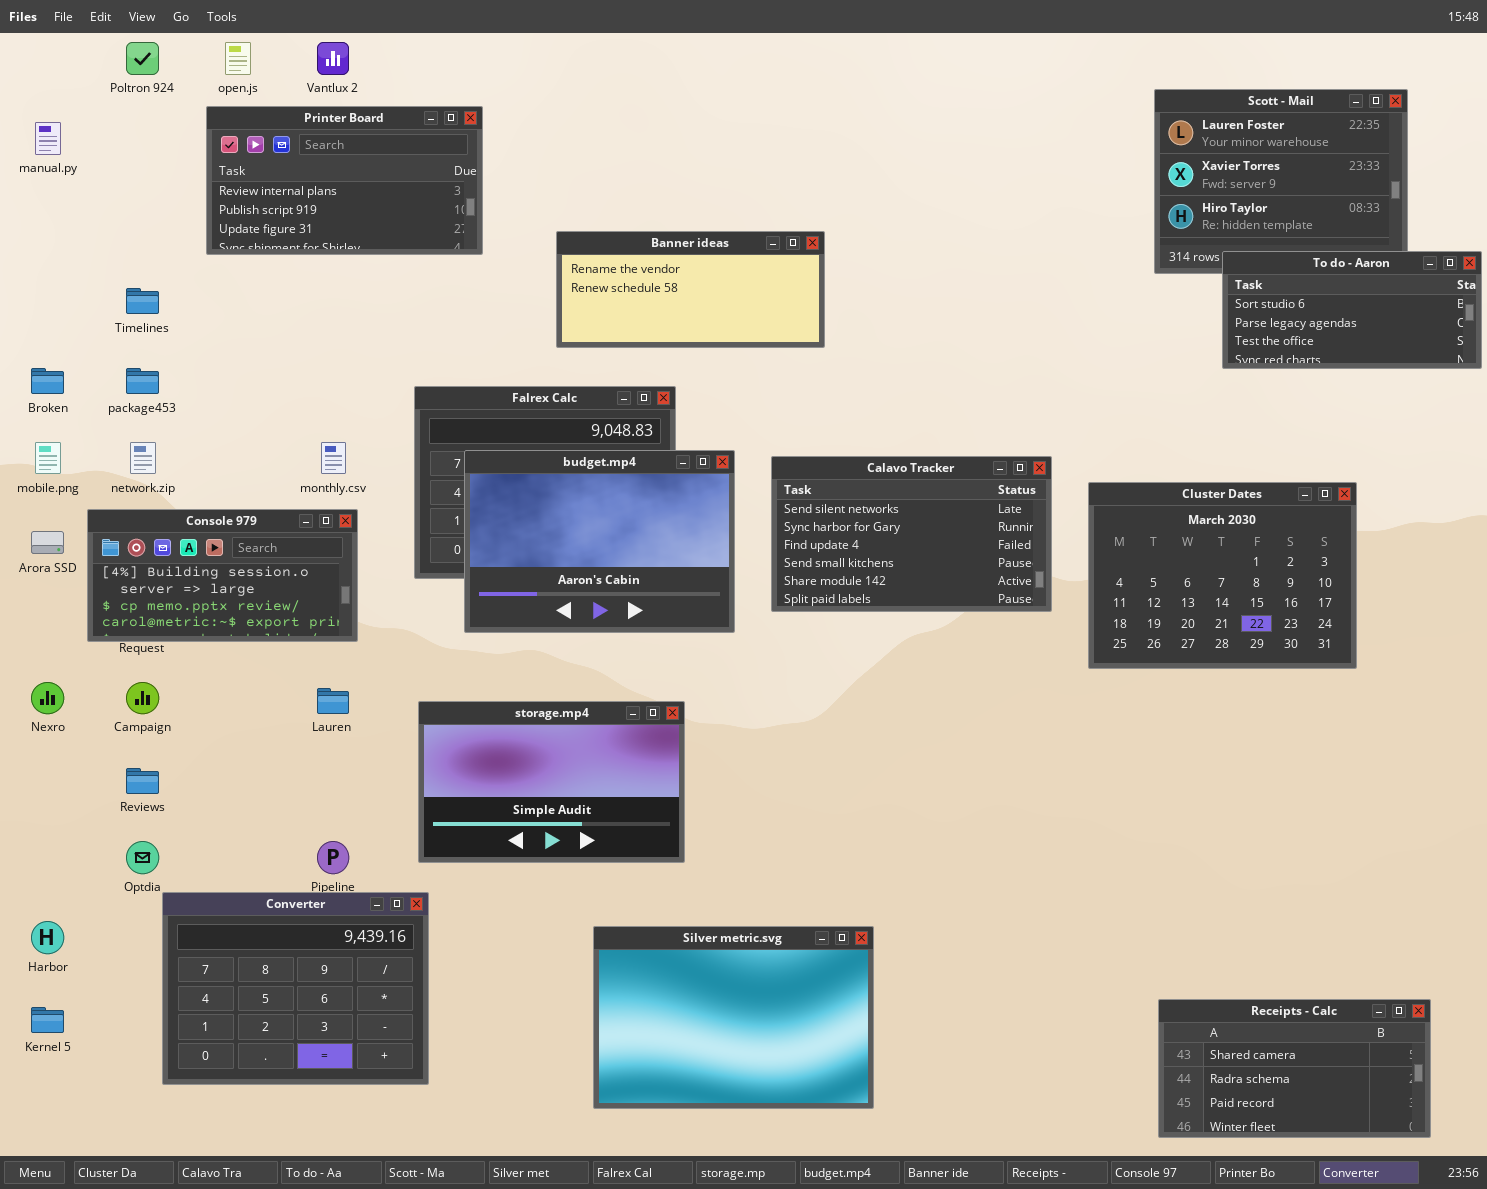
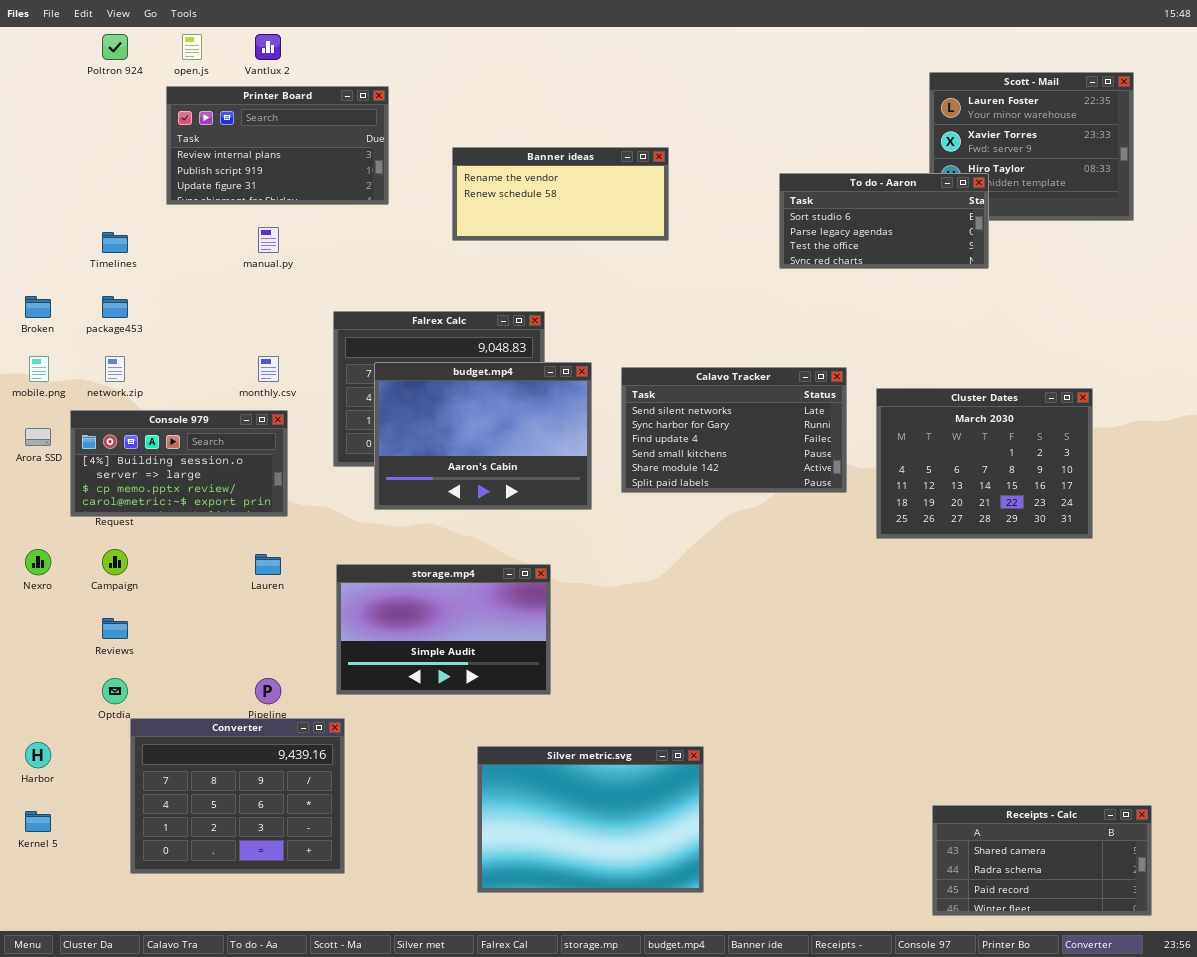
manual.py: [35,122,61,155] -> [258,227,279,253], moved
Banner ideas: [556,231,825,348] -> [452,147,669,241], moved
To do - Aaron: [1222,251,1482,369] -> [779,173,989,269], moved

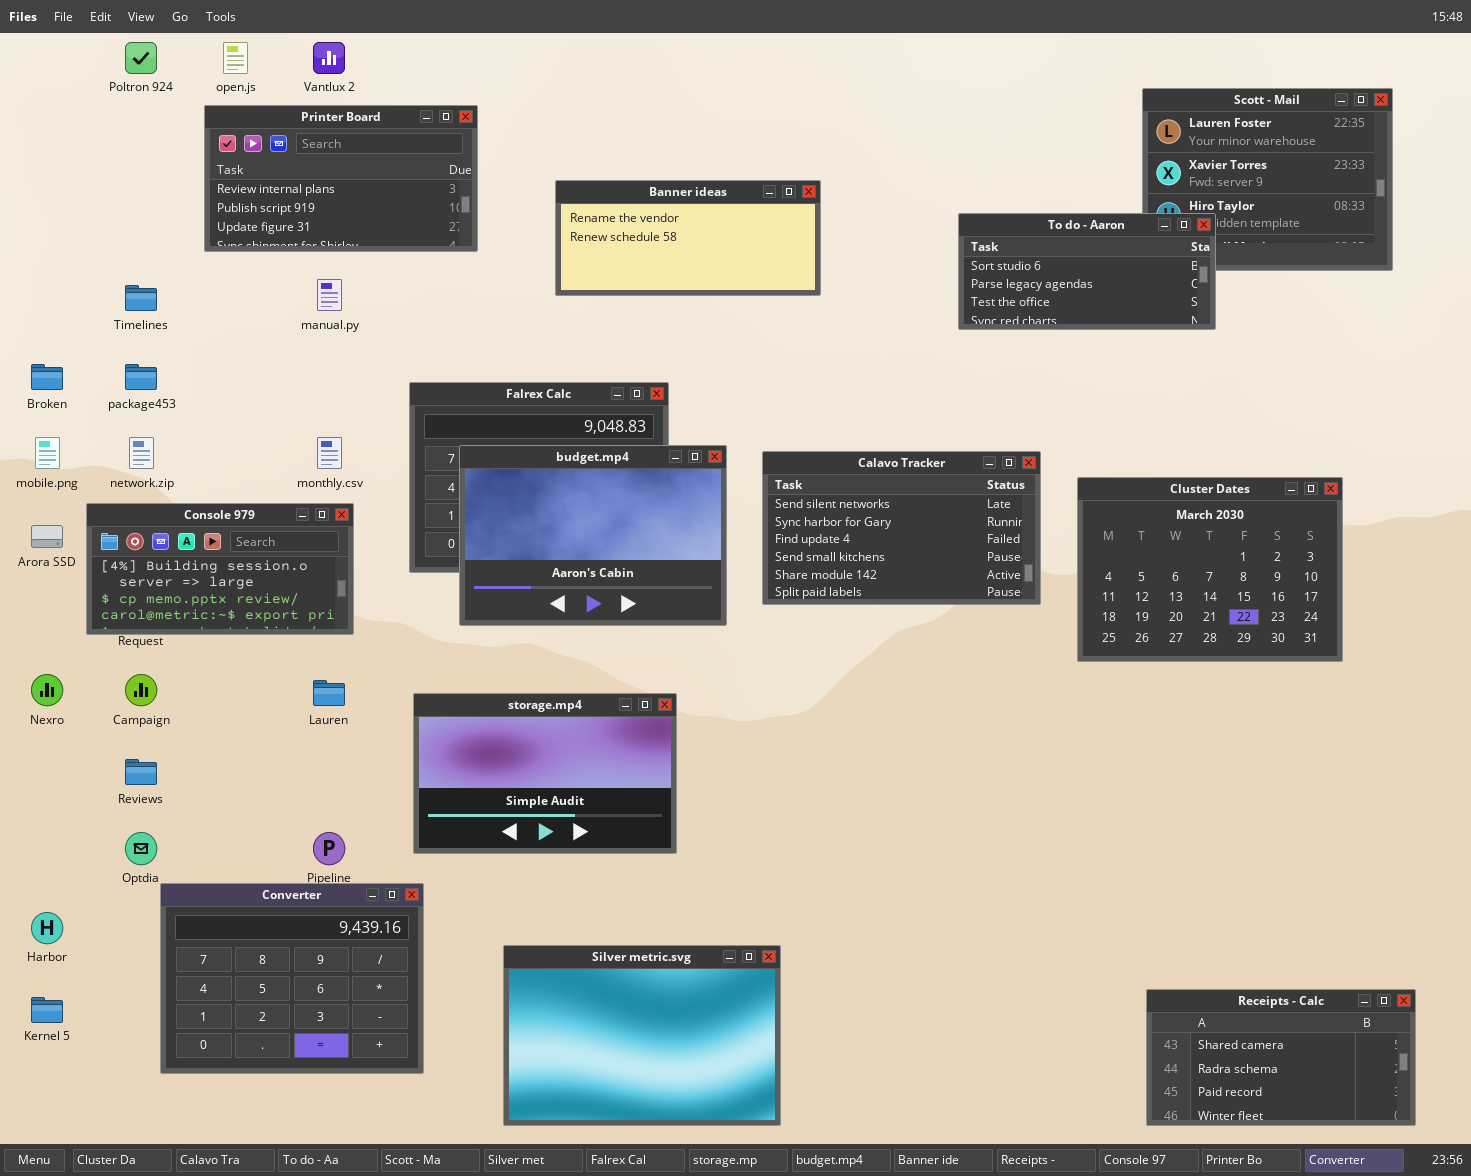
Silver metric.svg: [477,746,704,893] -> [503,945,781,1126], moved

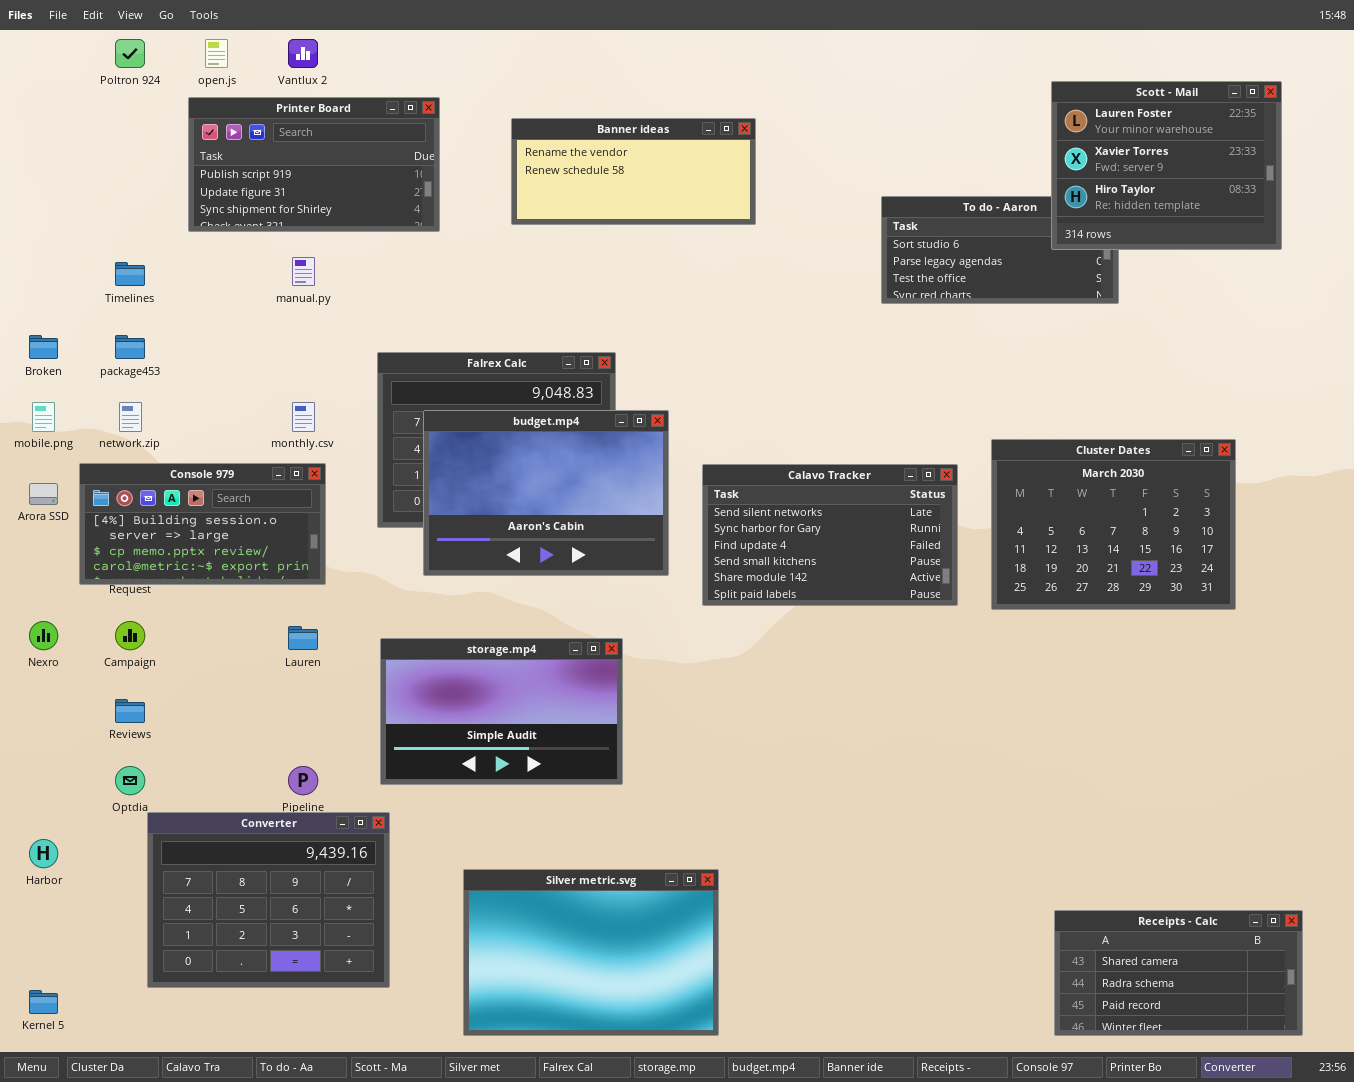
Scott - Mail: [1142,88,1393,271] -> [1051,81,1282,250], raised
Printer Board: [204,105,478,252] -> [188,97,440,232], scrolled down 1 row
Banner ideas: [555,180,821,296] -> [511,118,756,225], moved
Calavo Tracker: [762,451,1041,605] -> [702,464,958,606], moved
Kernel 5: [31,997,63,1023] -> [29,990,58,1014], moved

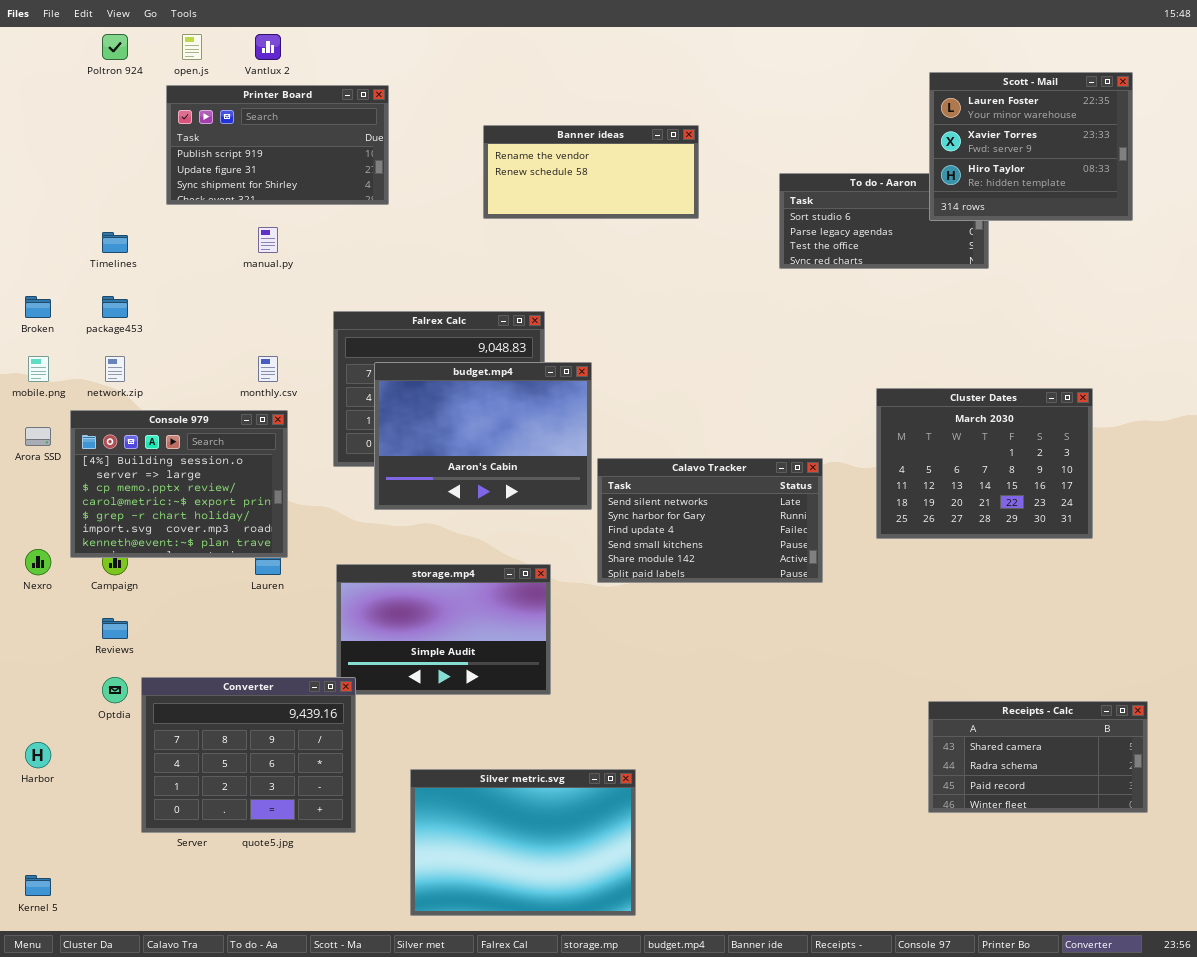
Banner ideas: [511,118,756,225] -> [483,125,699,219], moved
Console 979: [79,463,326,585] -> [70,410,288,558], resized
Calavo Tracker: [702,464,958,606] -> [597,458,823,583], moved
Converter: [147,812,390,988] -> [141,677,356,833], moved
Receipts - Calc: [1054,910,1303,1036] -> [928,701,1148,813], moved

